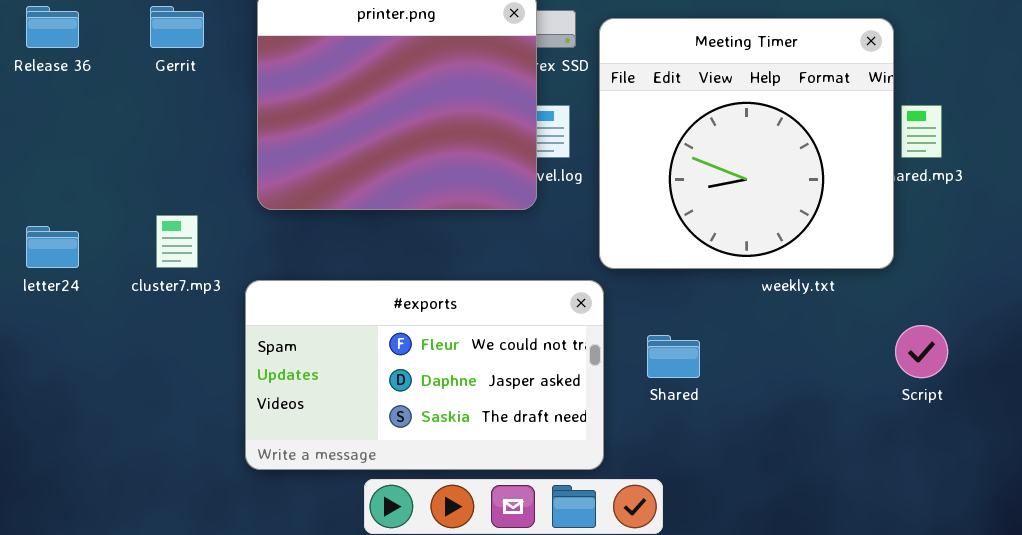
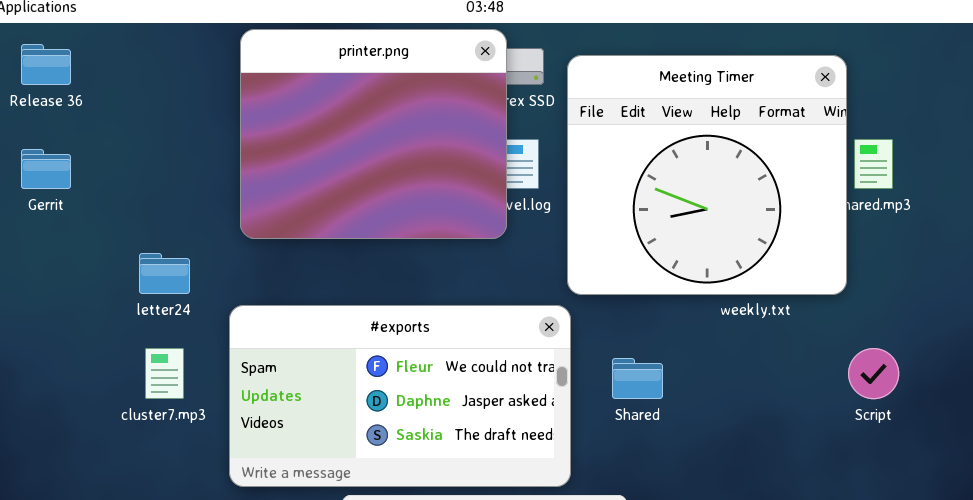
Gerrit: [150,6,204,48] -> [21,149,71,189], moved
cluster7.mp3: [156,215,198,268] -> [145,348,184,399], moved
letter24: [26,226,79,268] -> [139,253,190,294], moved

